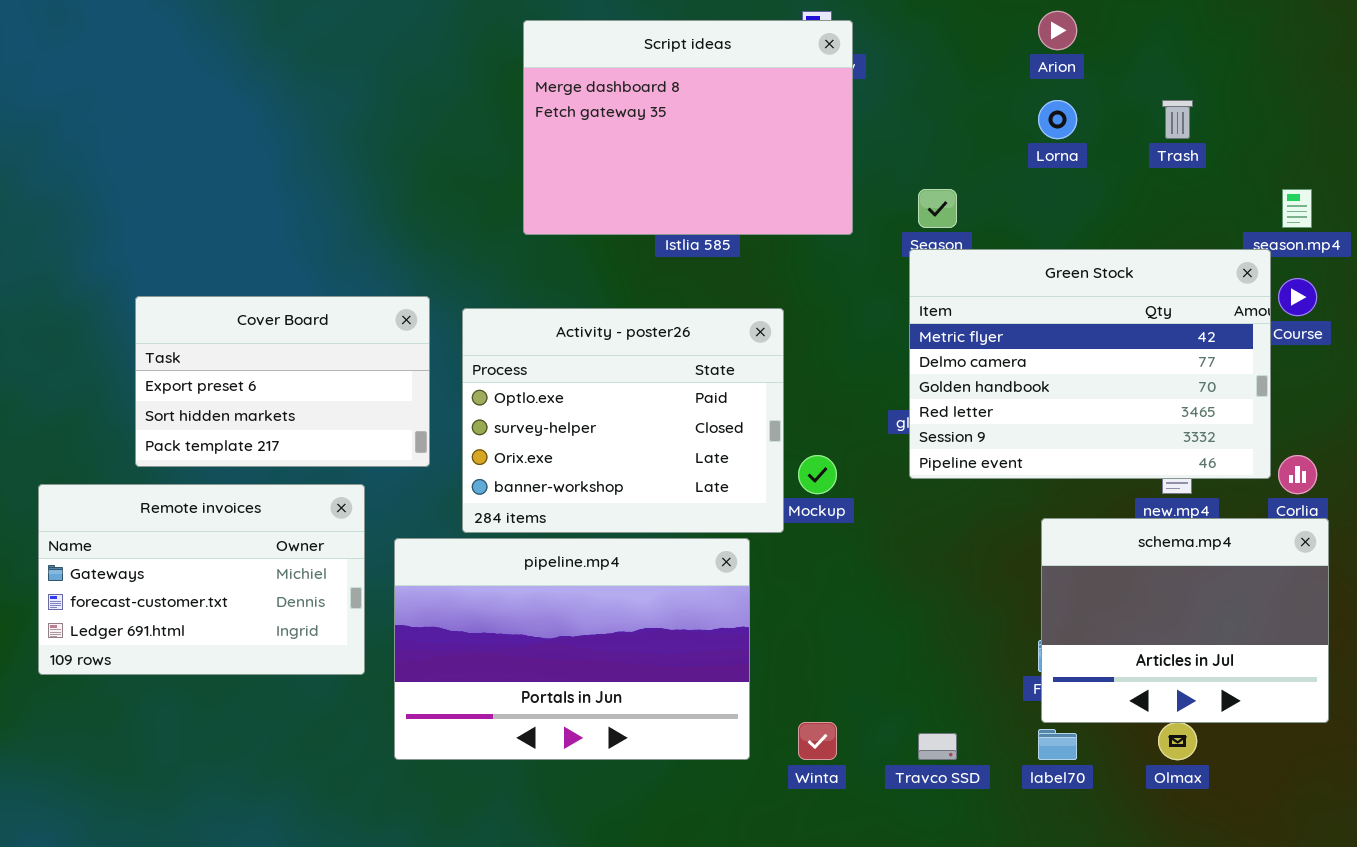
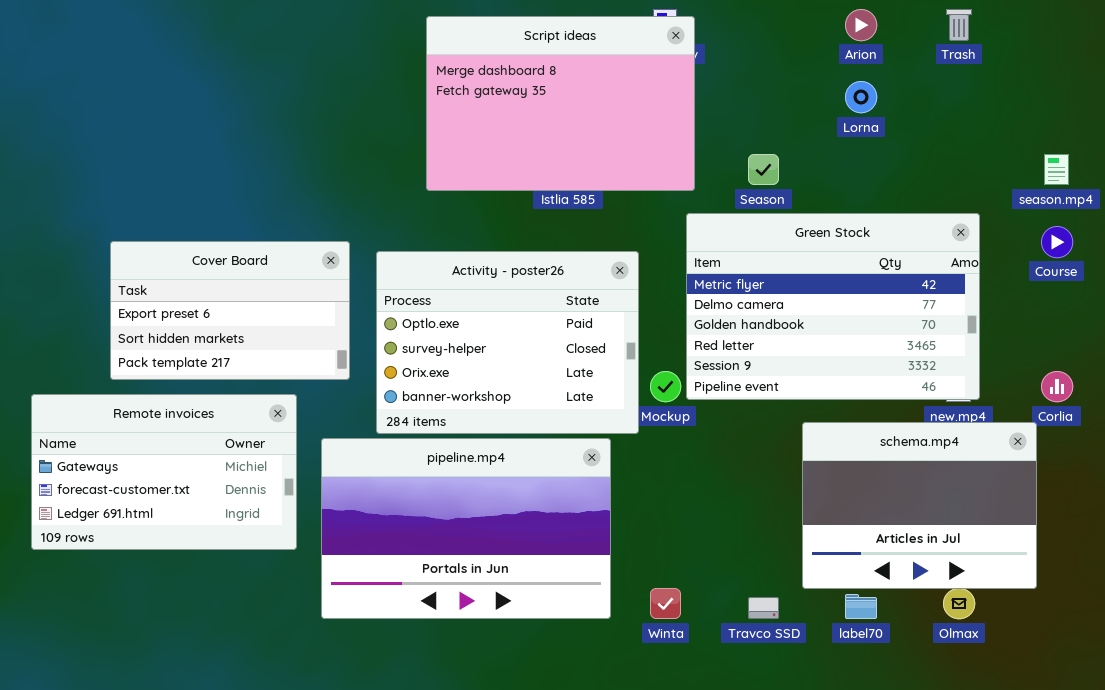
Trash: [1162,100,1193,139] -> [946,9,972,41], moved
Green Stock: [909,249,1271,479] -> [686,213,980,400], moved
schema.mp4: [1041,518,1329,723] -> [802,422,1037,589], moved

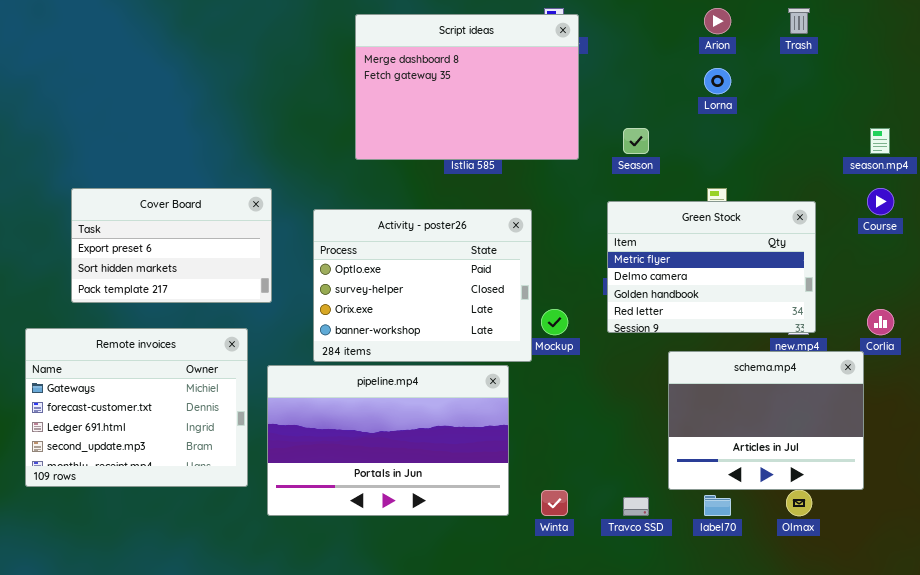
Green Stock: [686,213,980,400] -> [607,201,816,333], resized
Cover Board: [110,241,350,380] -> [71,188,272,303], moved
Remote invoices: [31,394,297,550] -> [25,328,248,487], resized

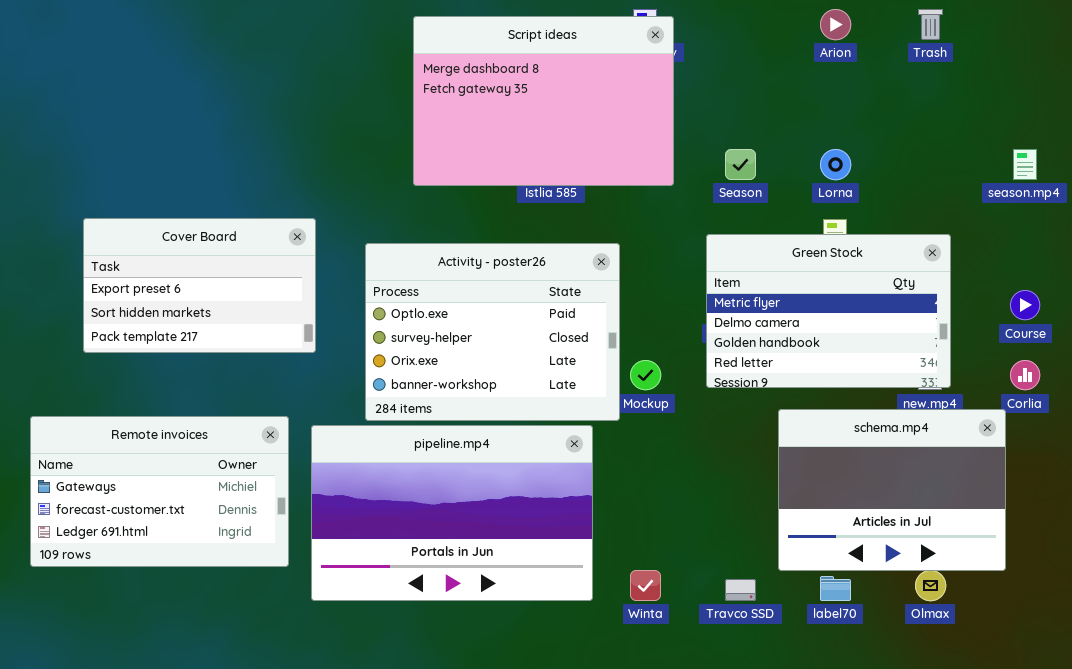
Lorna: [704,68,731,94] -> [820,149,851,180], moved
Course: [867,188,894,215] -> [1010,290,1040,320], moved
Remote invoices: [25,328,248,487] -> [30,416,289,567], resized

